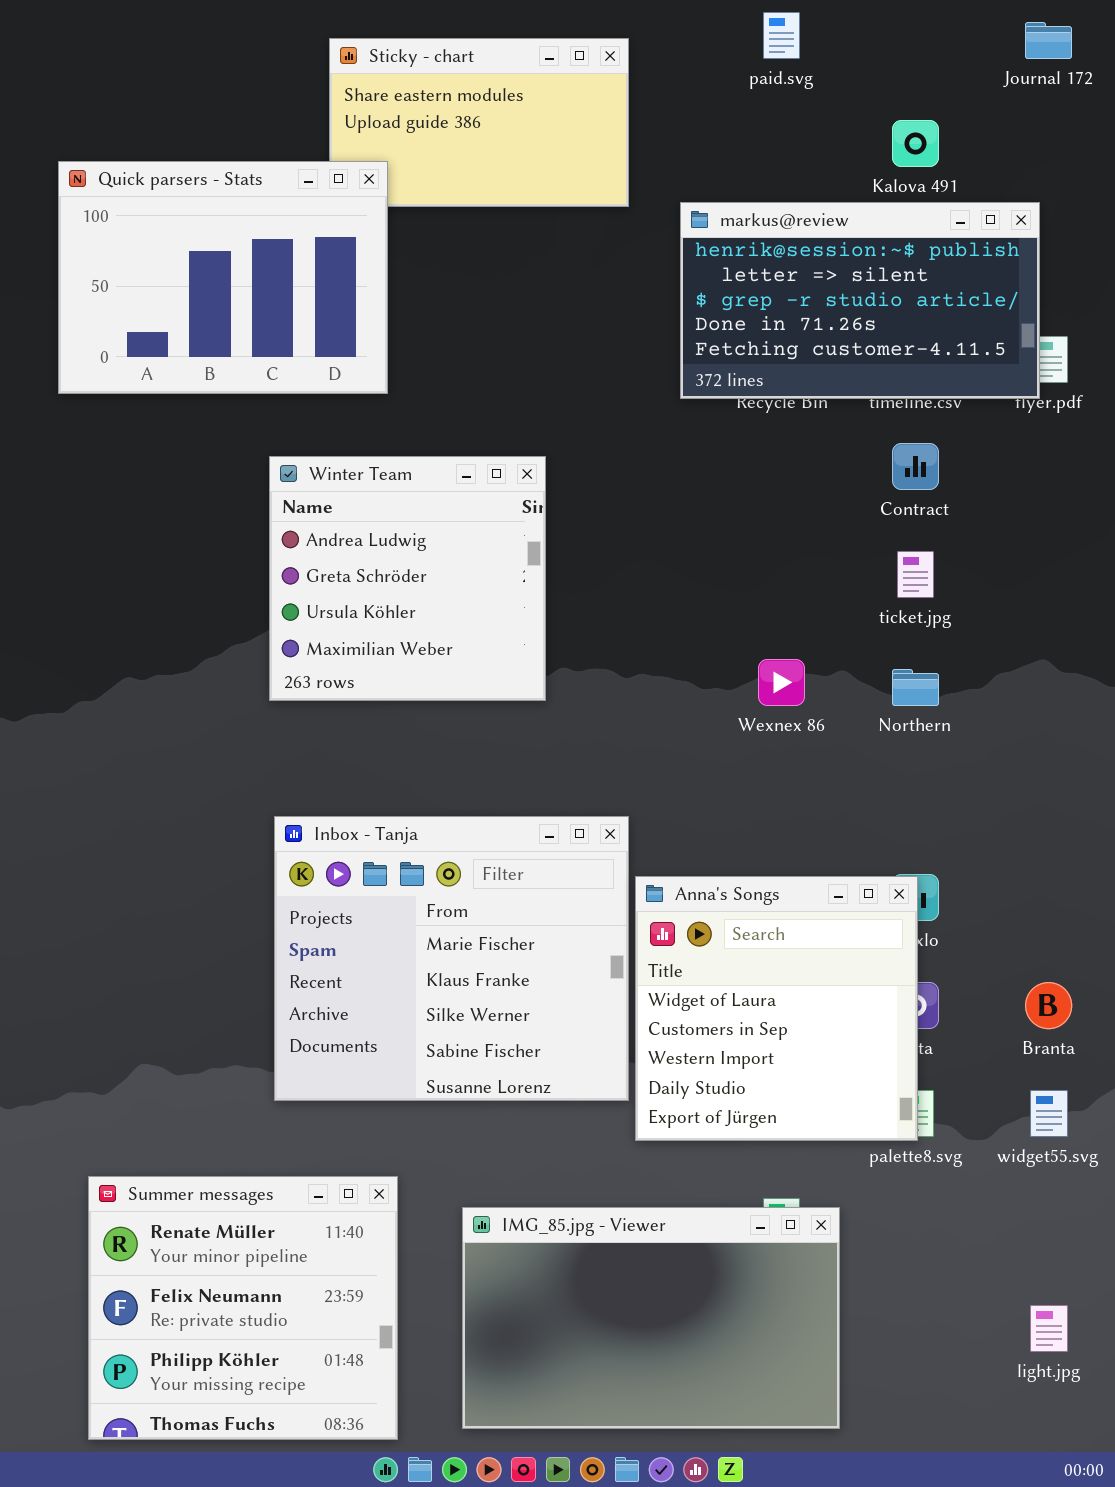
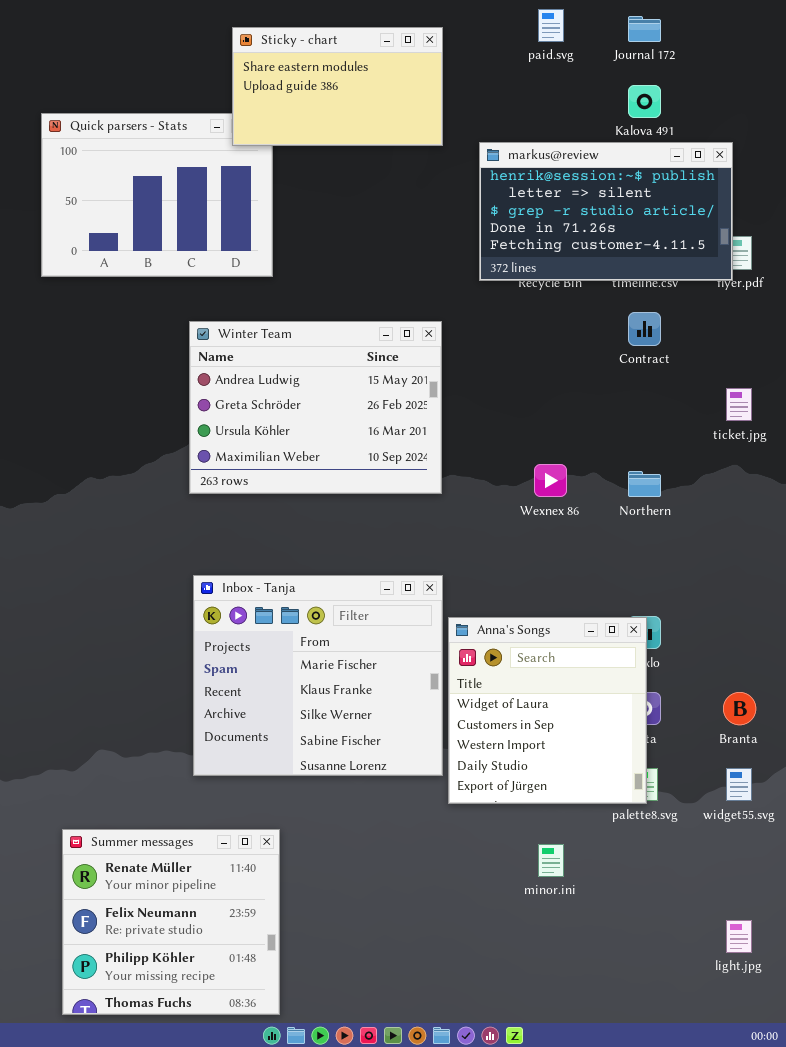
Journal 172: [1025,22,1072,59] -> [628,16,661,42], moved
Sticky - chart: [329,38,629,207] -> [232,27,443,146], raised
Winter Team: [269,456,546,701] -> [189,321,442,494], resized
ticket.jpg: [897,551,934,598] -> [726,388,752,421], moved
IMG_85.jpg - Viewer: [462,1207,840,1429] -> none, closed

